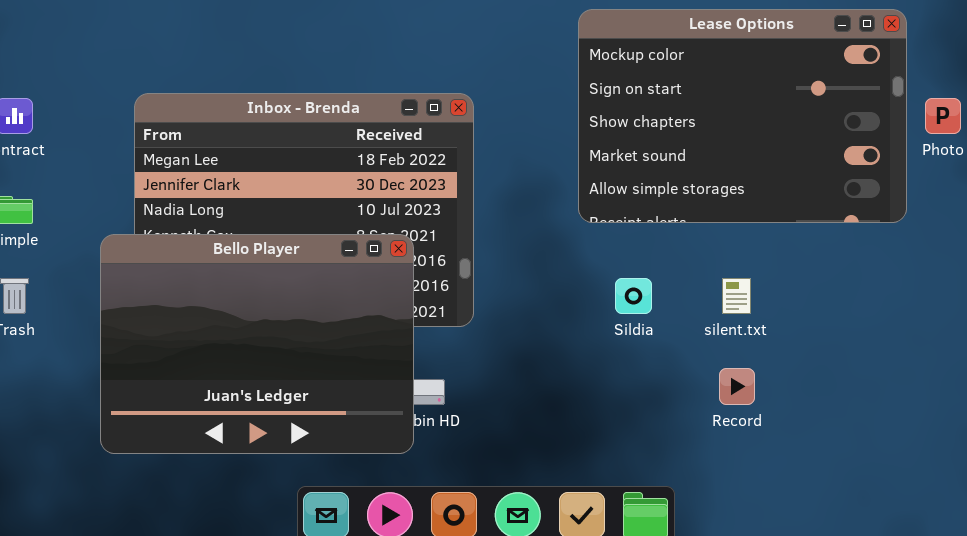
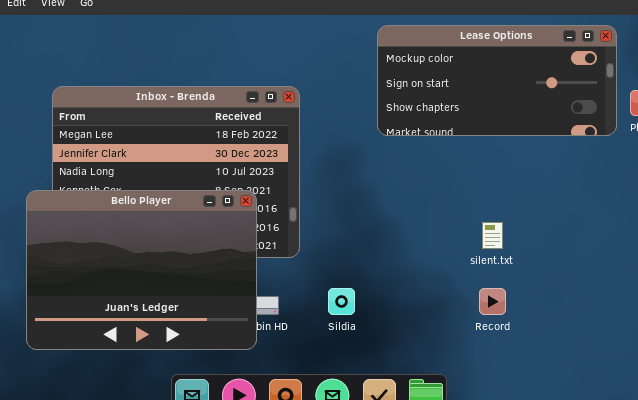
Lease Options: [578,9,907,223] -> [377,25,617,136], resized
Sildia: [615,278,652,314] -> [328,288,355,315], moved

